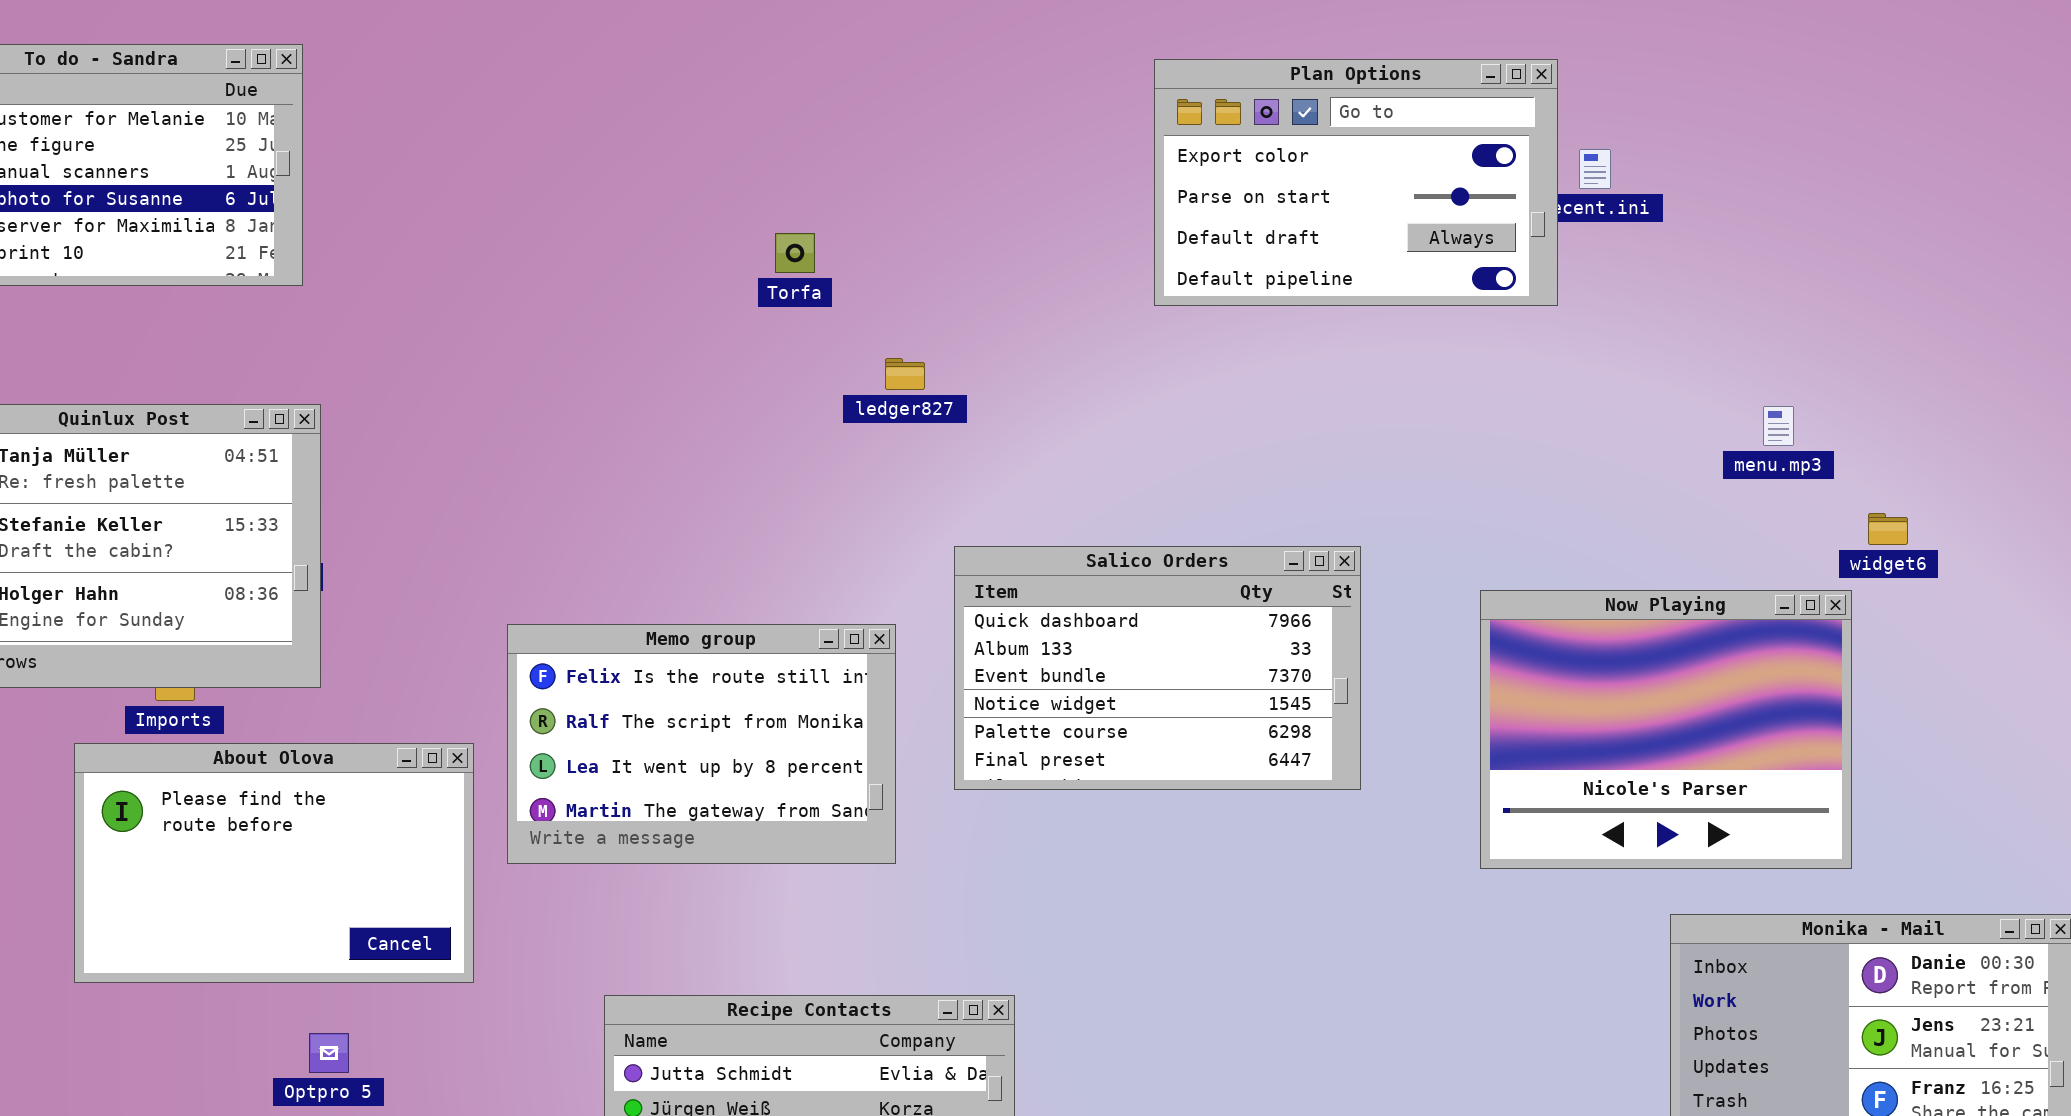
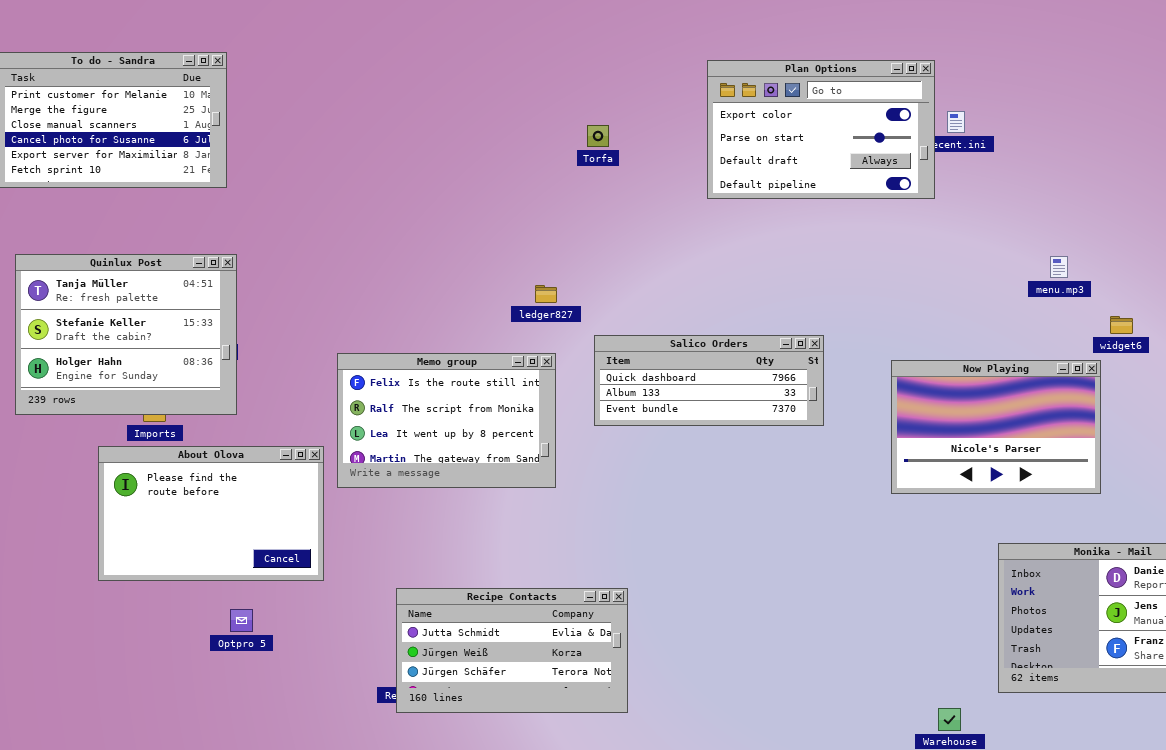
Torfa: [775,233,815,273] -> [587,125,609,147], moved
ledger827: [885,358,925,390] -> [535,285,557,303], moved
Salico Orders: [954,546,1361,790] -> [594,335,824,426], resized
Now Playing: [1480,590,1852,869] -> [891,360,1101,494], resized
Memo group: [507,624,896,864] -> [337,353,556,488], moved

